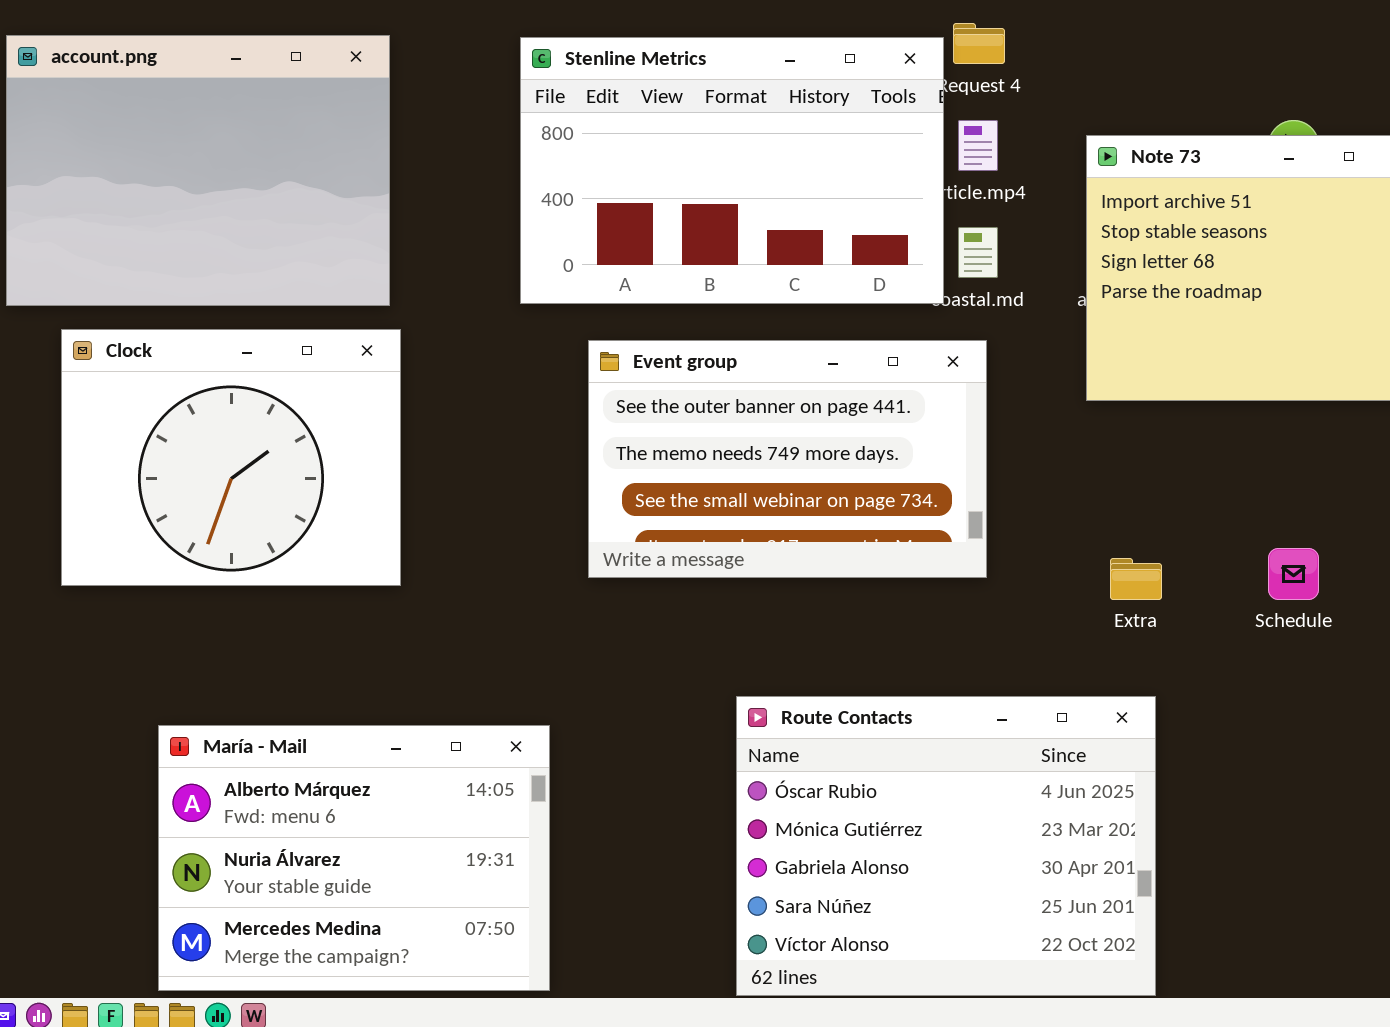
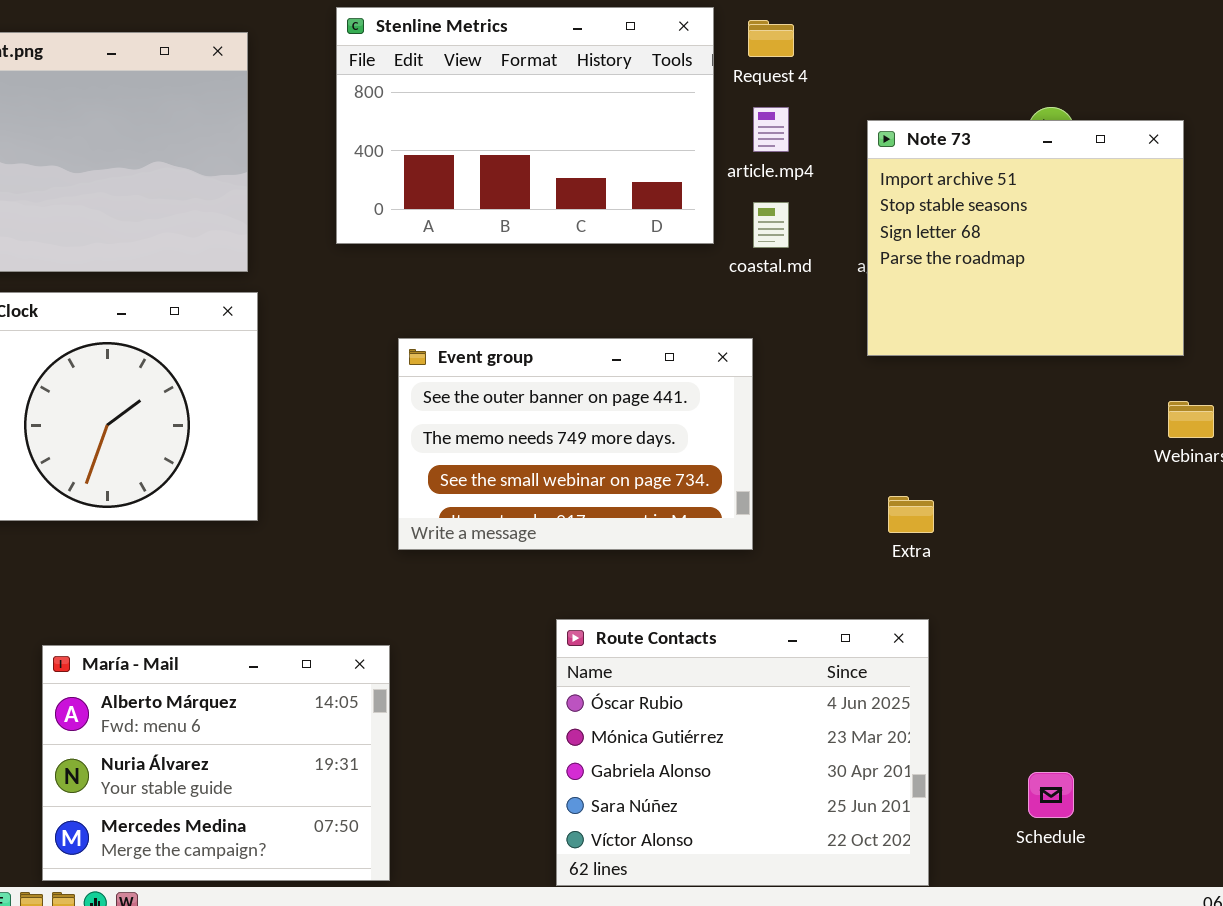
Stenline Metrics: [520,37,944,304] -> [336,7,714,244], moved
Event group: [588,340,987,578] -> [398,338,753,550], moved
Schedule: [1268,548,1319,600] -> [1028,772,1074,818], moved

